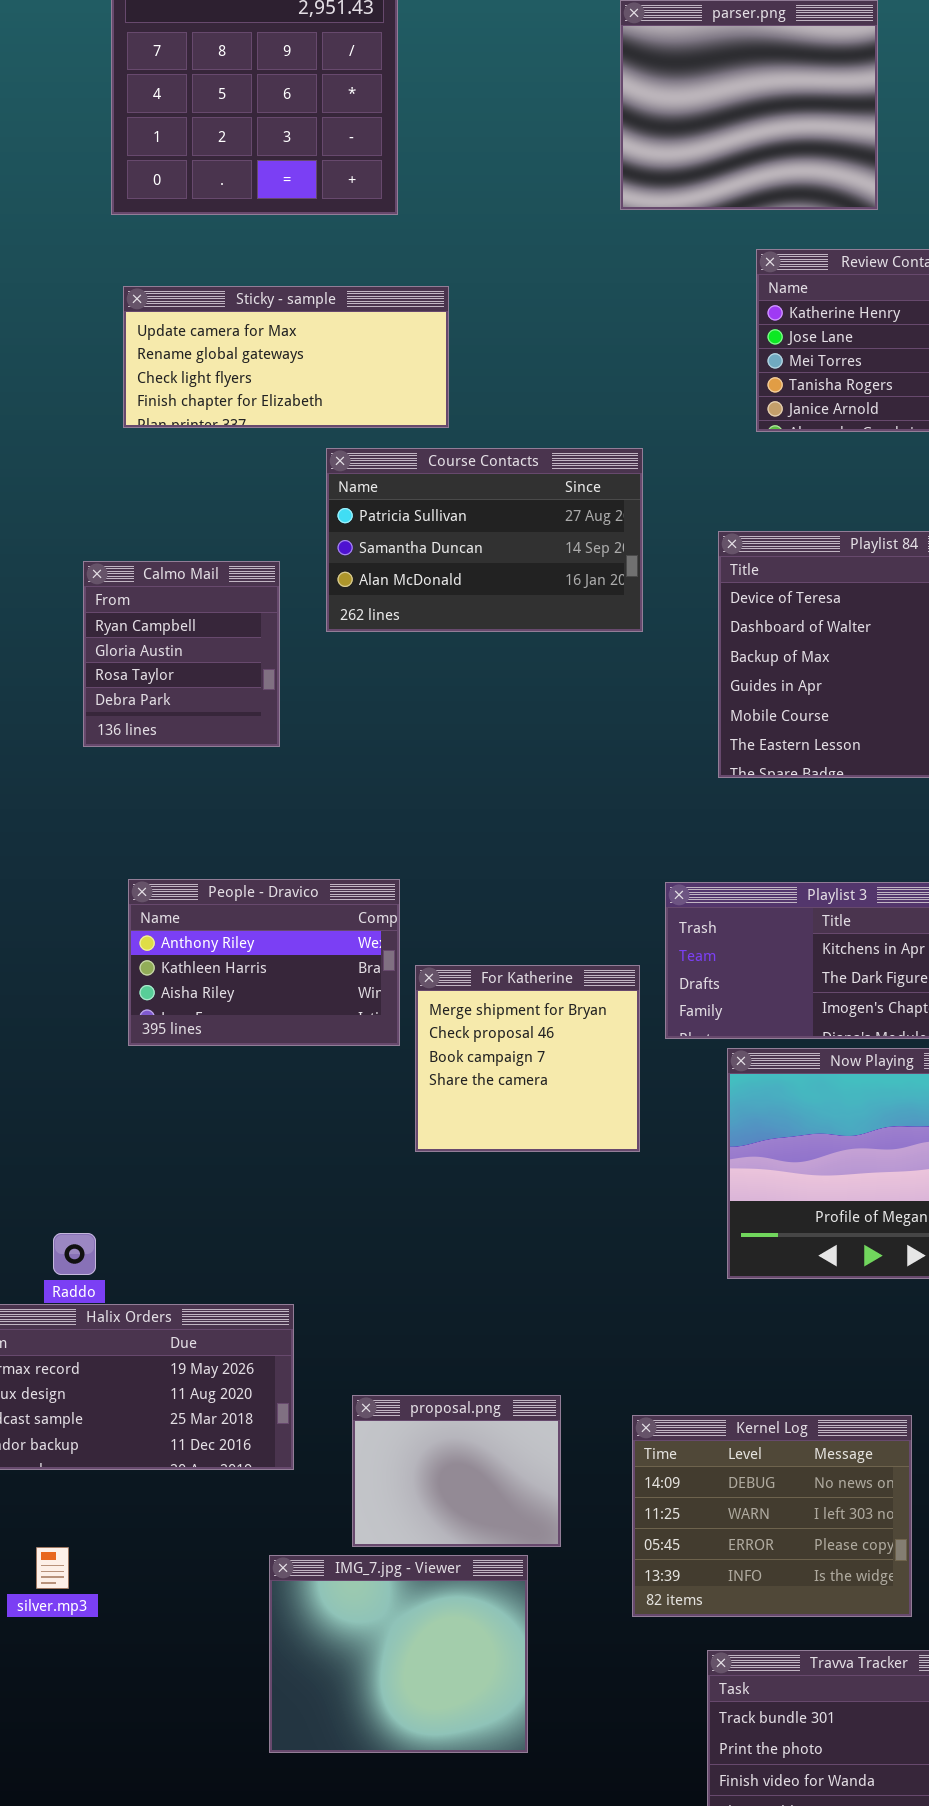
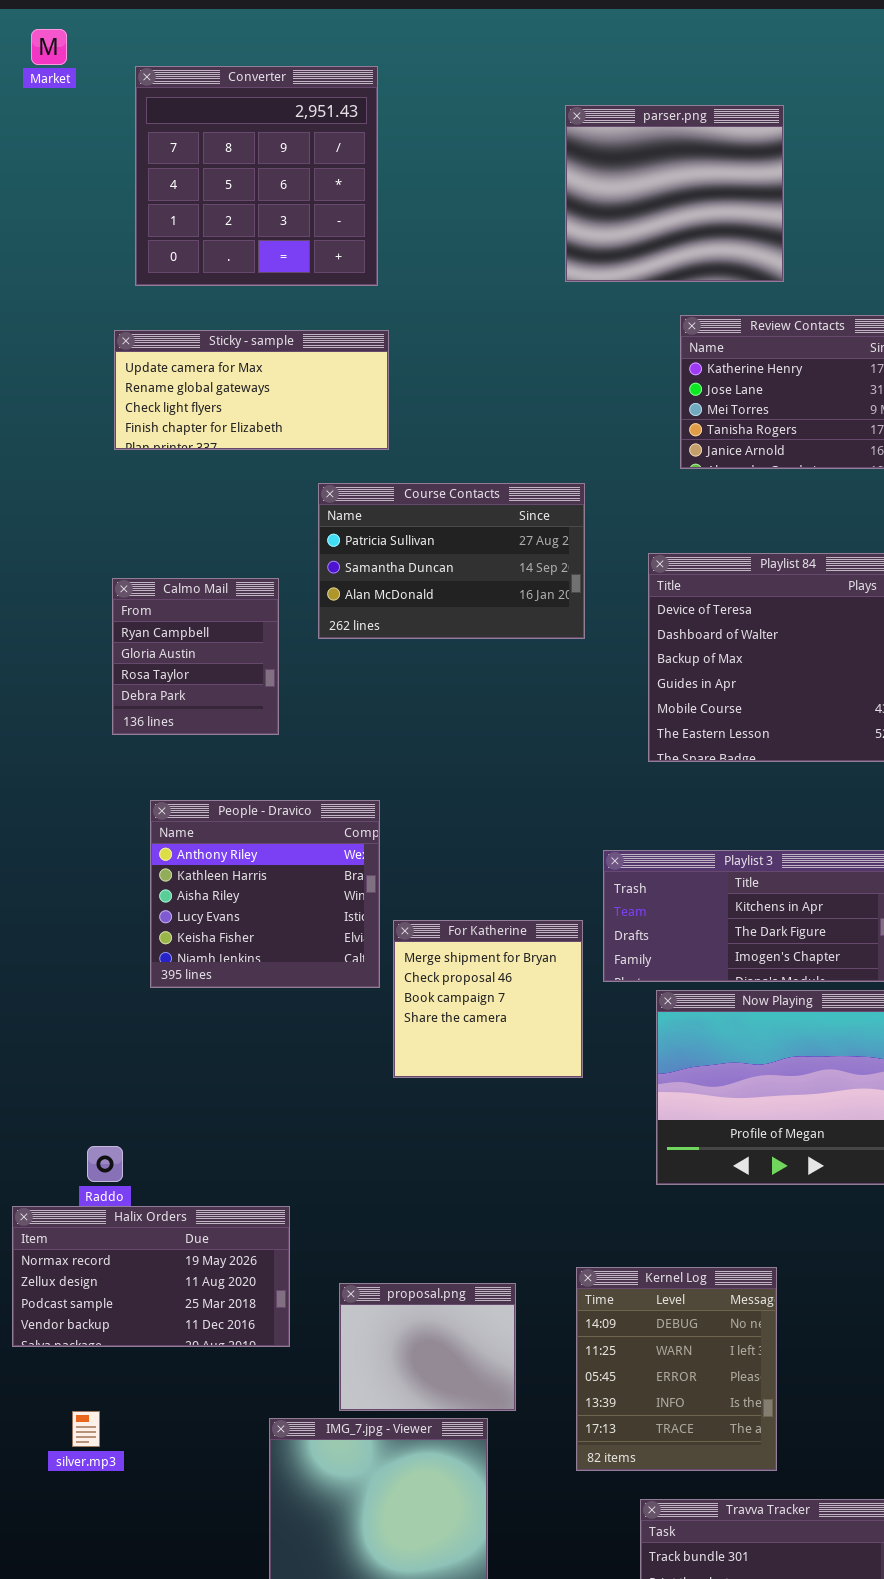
Sticky - sample: [123,286,449,428] -> [114,330,389,450], moved
People - Dravico: [128,879,400,1046] -> [150,800,380,988], resized
Kernel Log: [632,1415,912,1617] -> [576,1267,777,1471], resized

